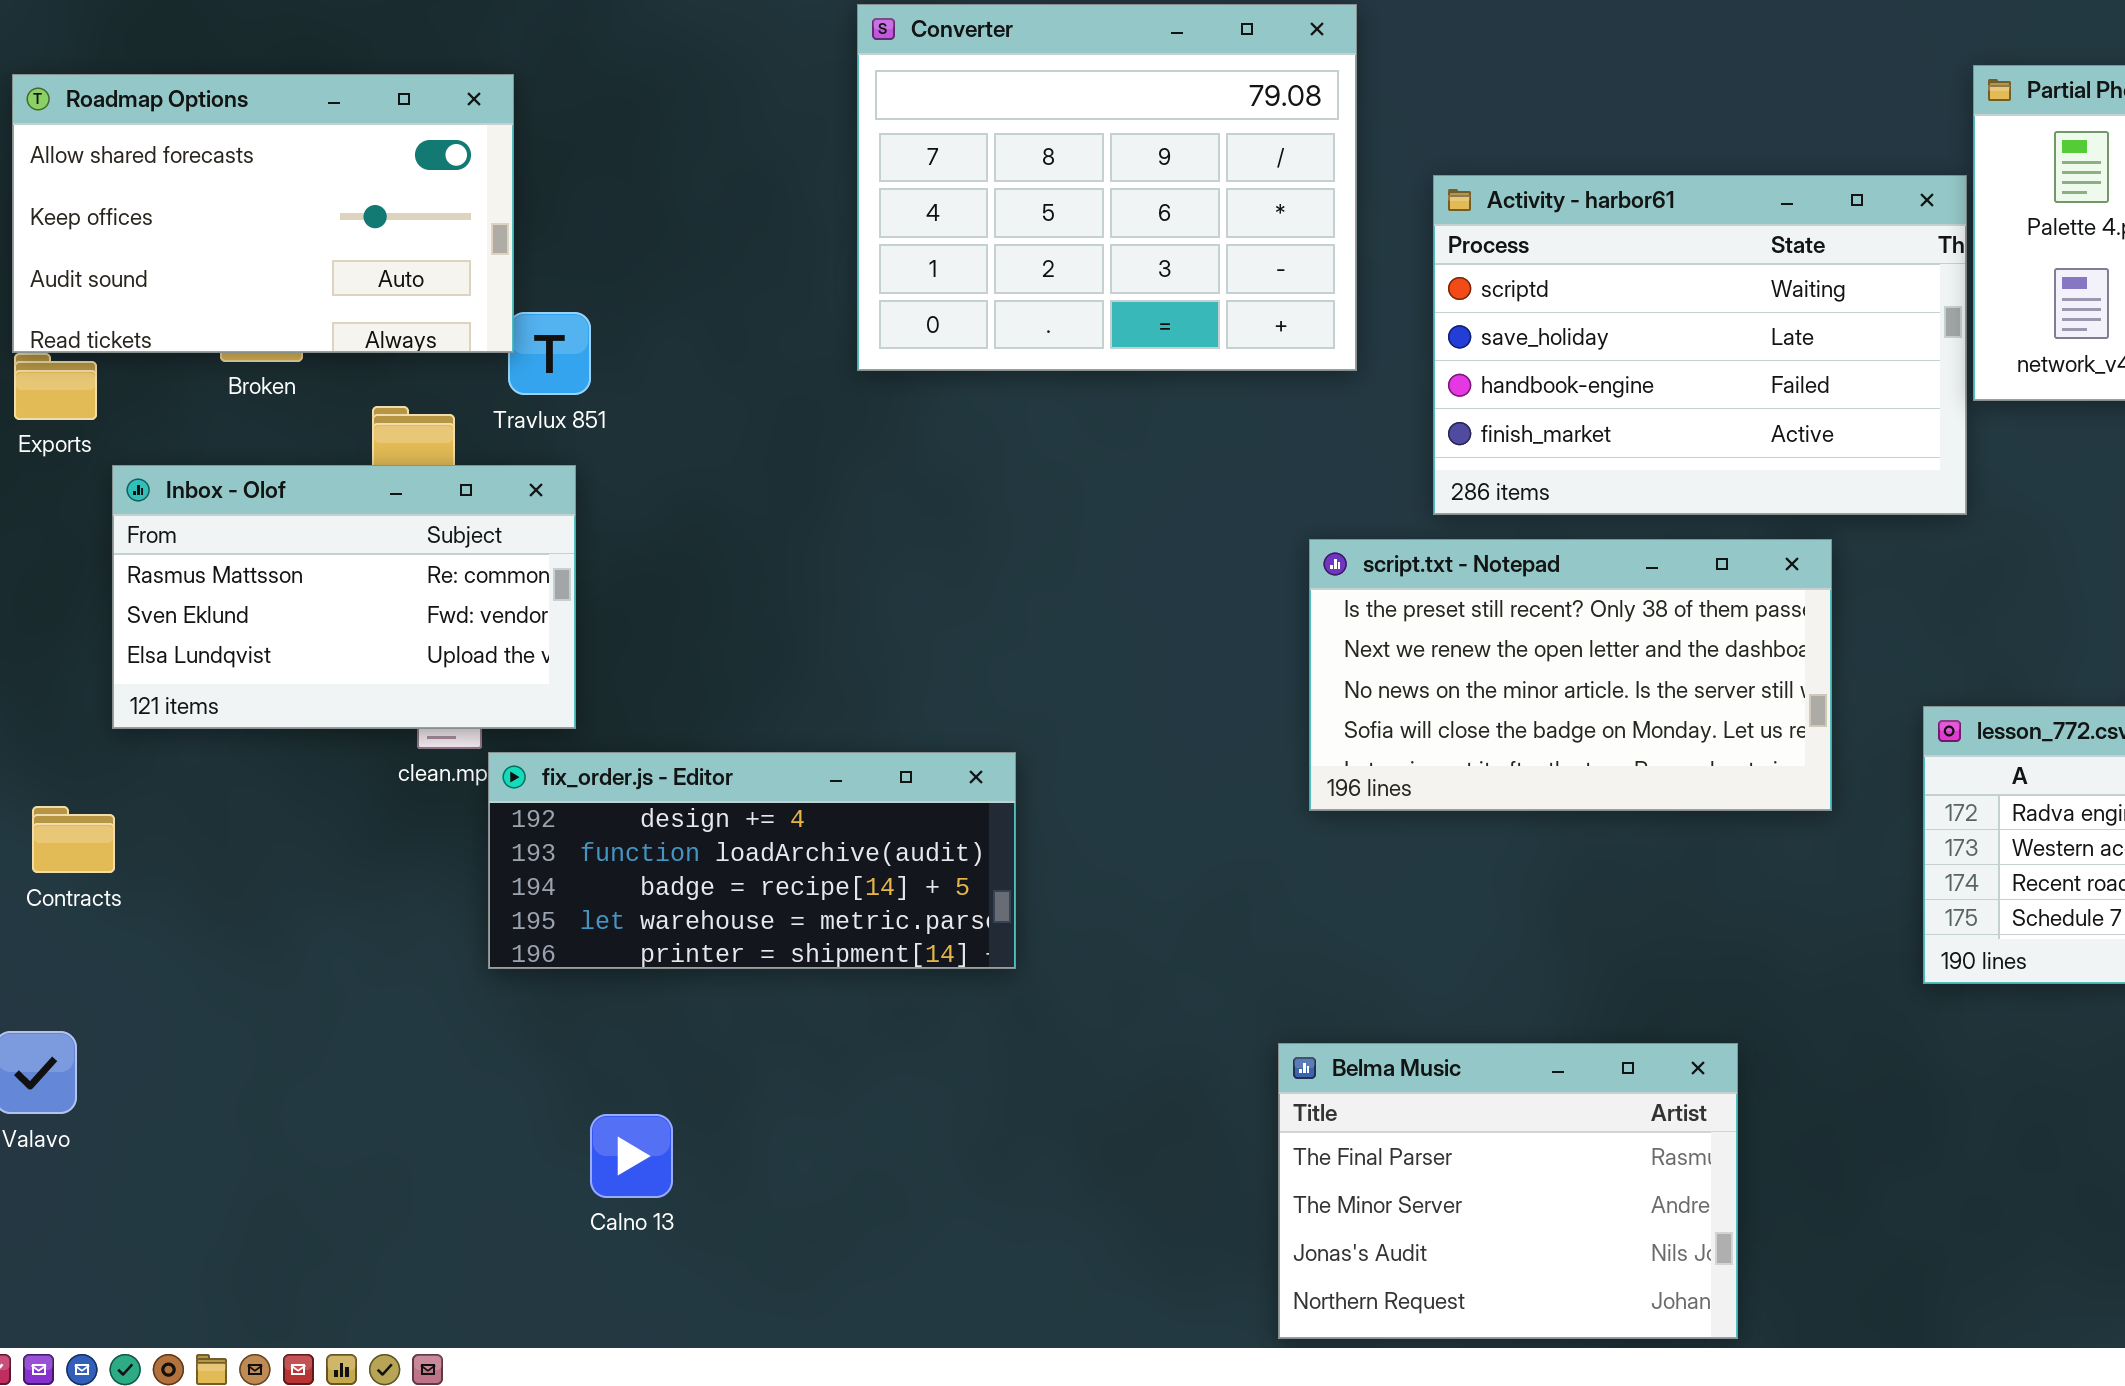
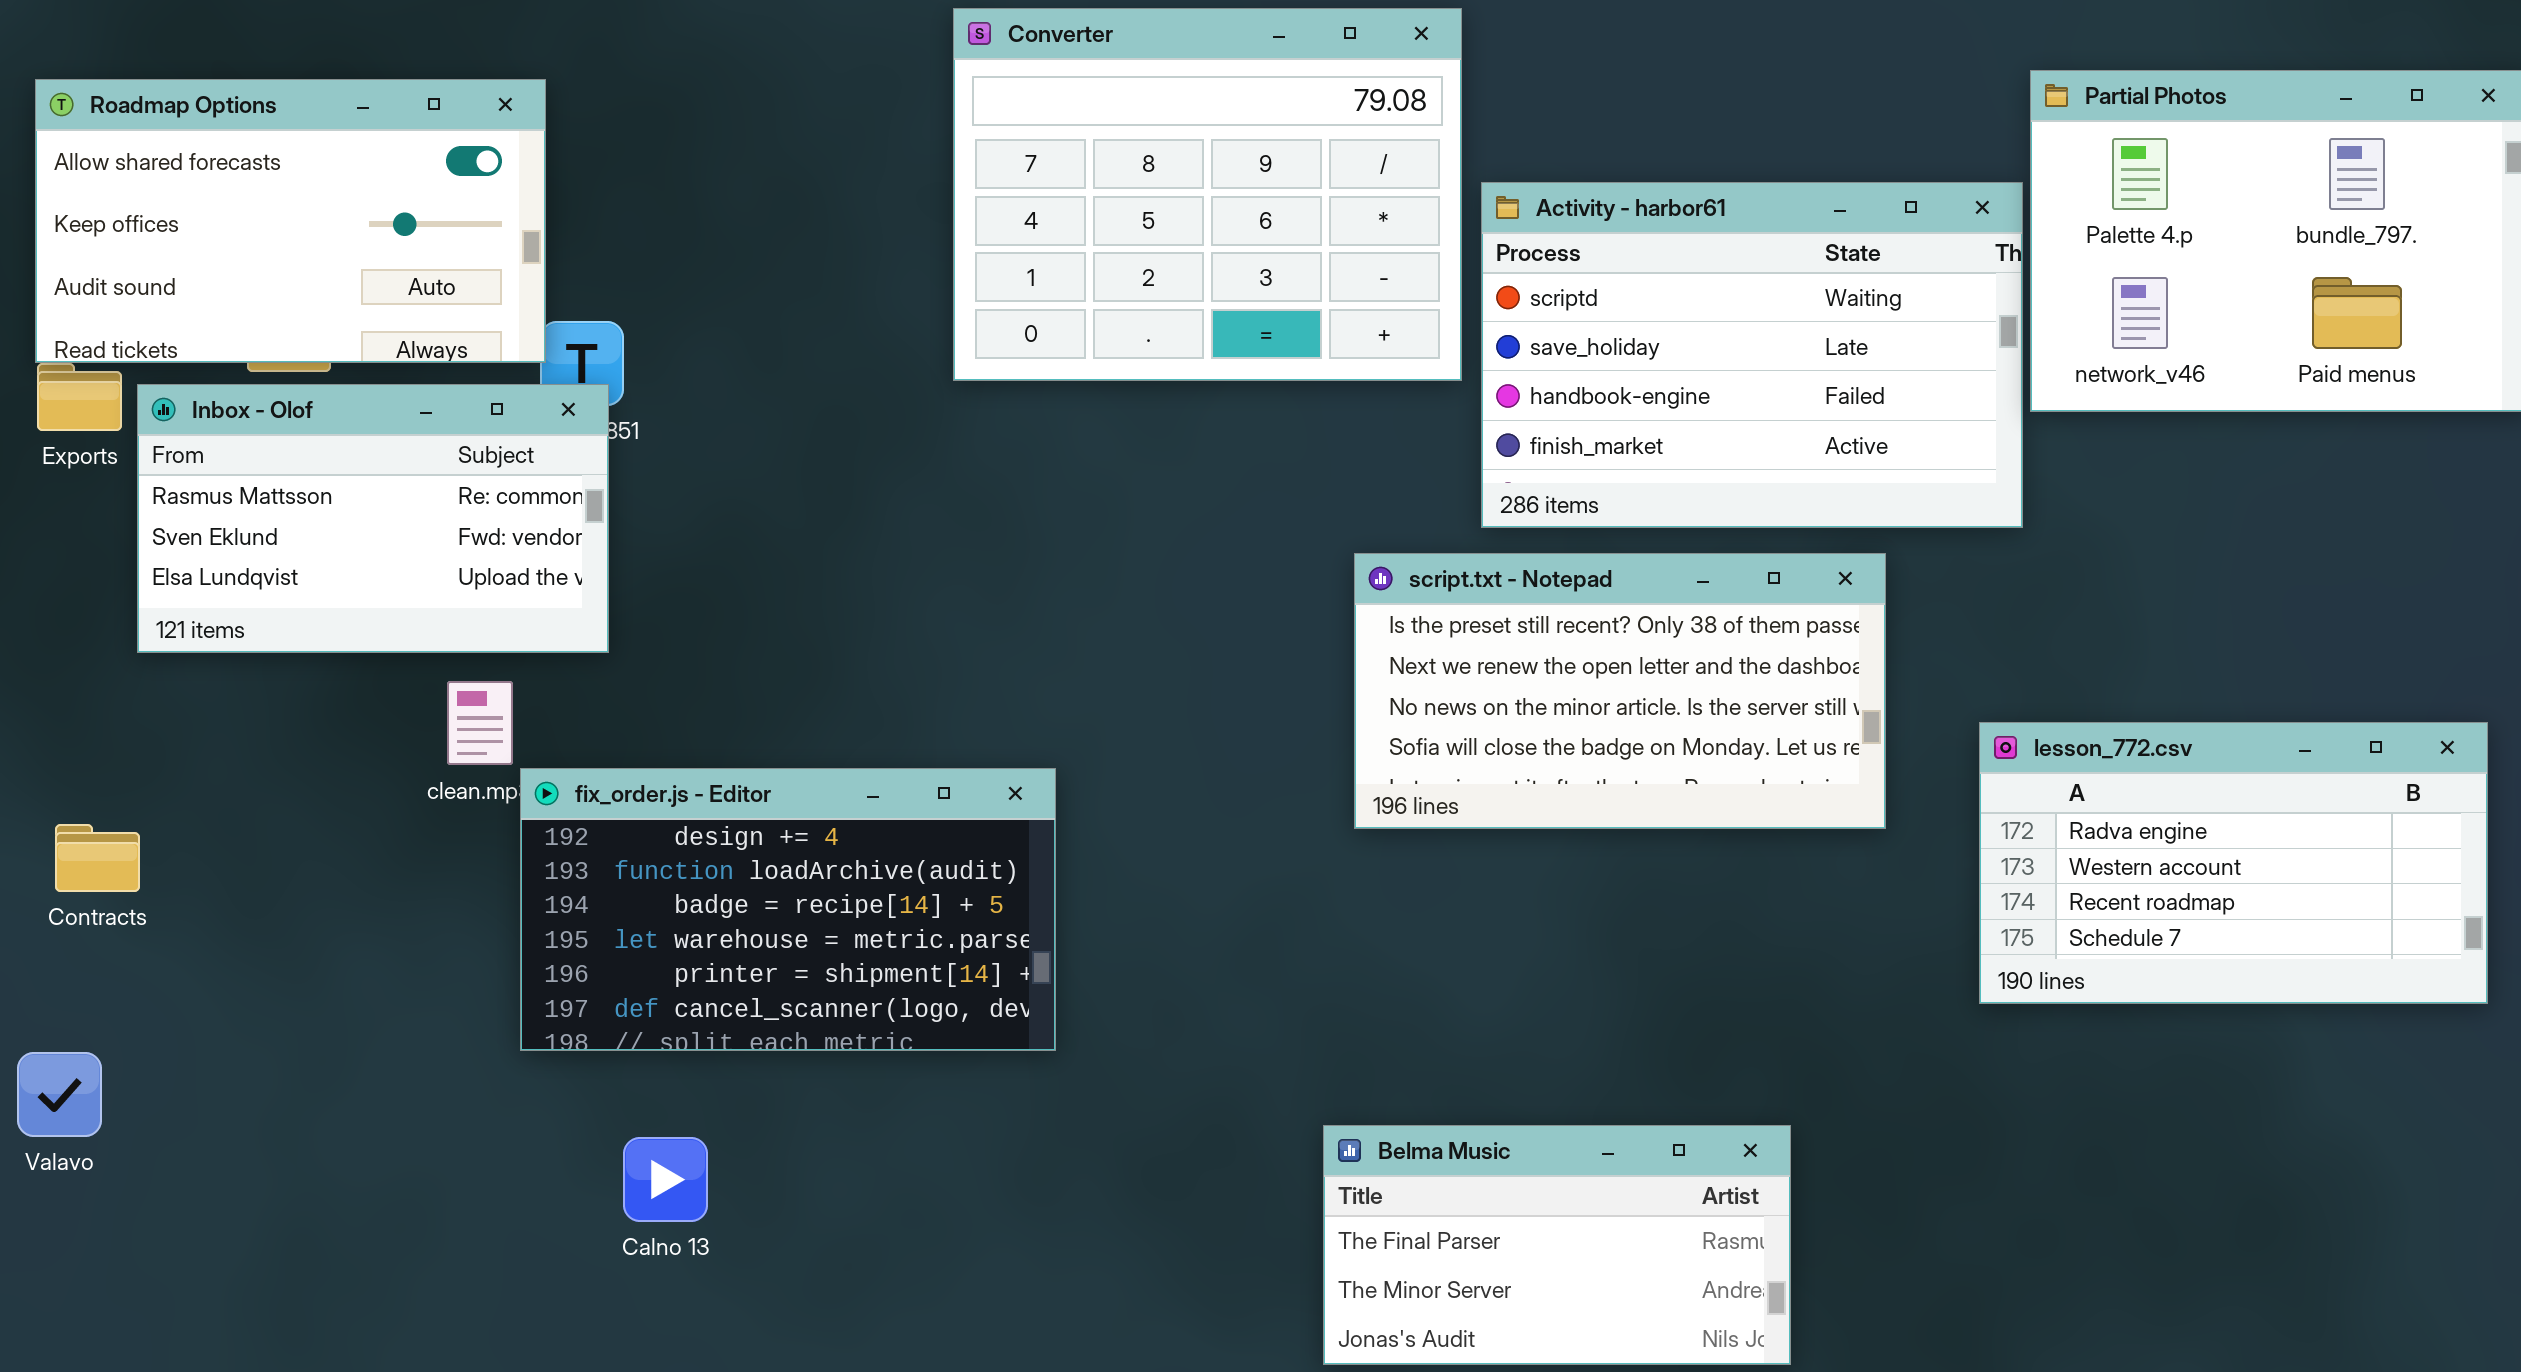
Converter: [857,4,1357,371] -> [953,8,1462,381], moved
Inbox - Olof: [112,465,576,729] -> [137,384,609,653], moved
fix_order.js - Editor: [488,752,1016,969] -> [520,768,1056,1051], resized
Belma Music: [1278,1043,1738,1339] -> [1323,1125,1791,1365], resized

